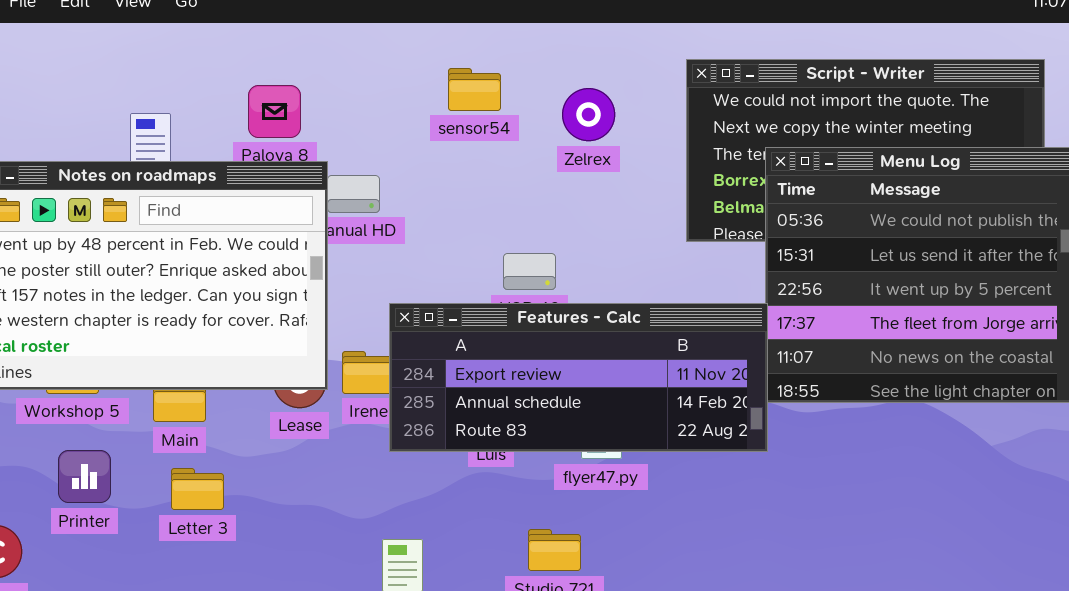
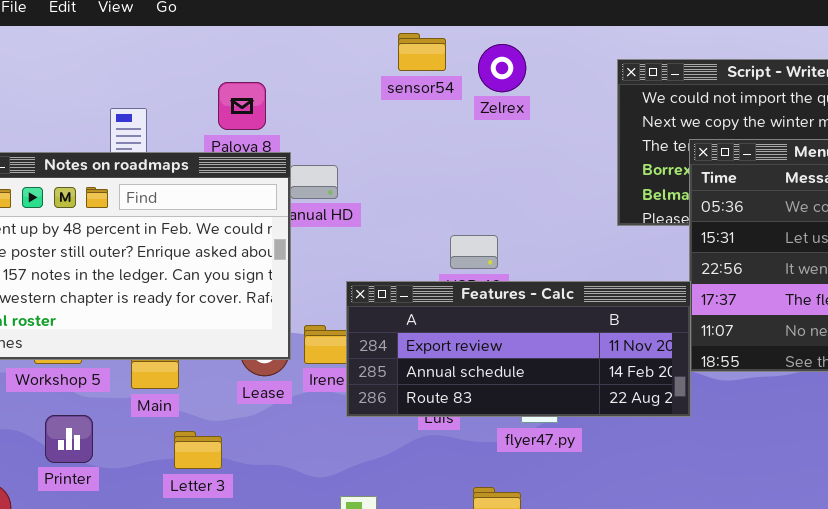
sensor54: [448,68,501,111] -> [398,33,446,71], moved
Zelrex: [562,88,615,141] -> [478,44,526,92], moved
Letter 3: [171,468,224,510] -> [174,431,222,469], moved

